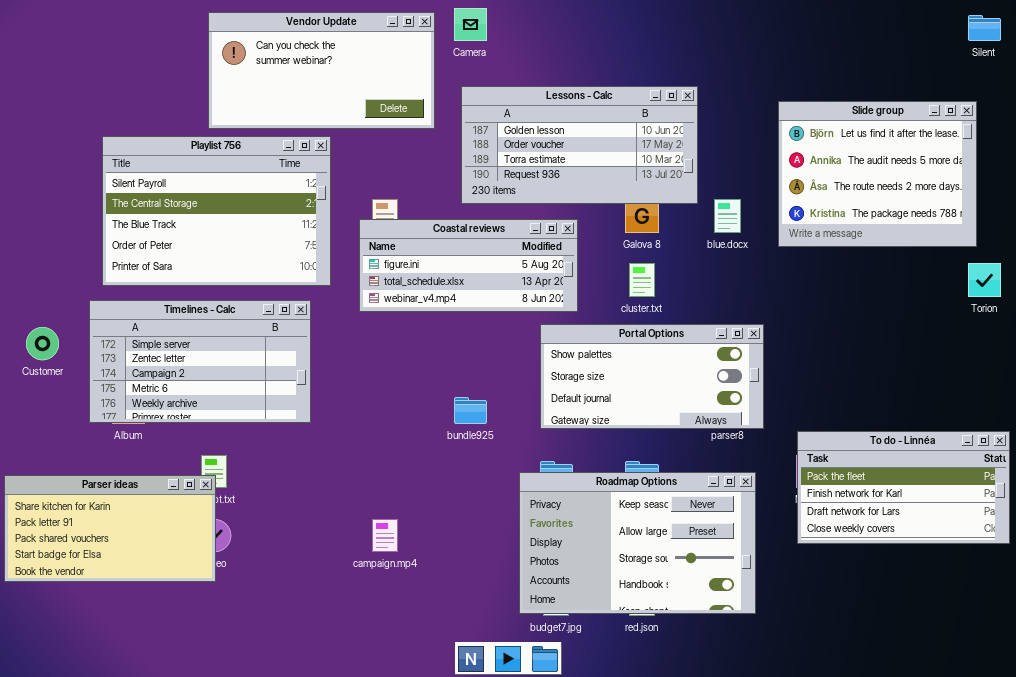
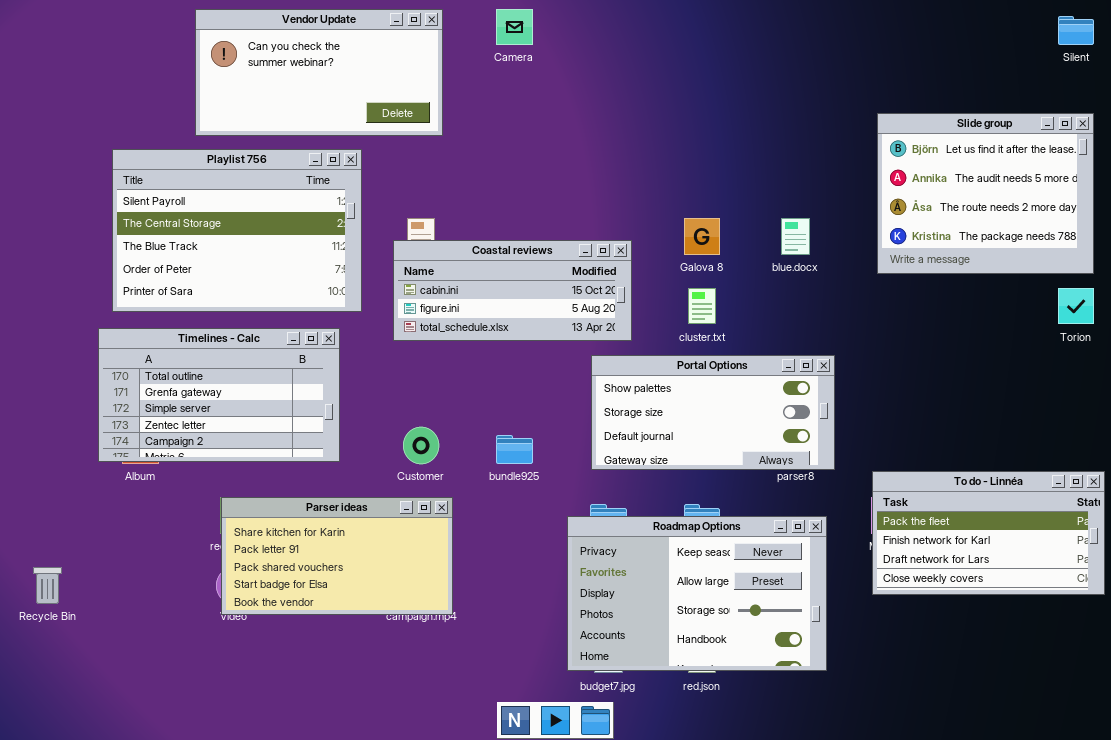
Vendor Update: [208,12,435,129] -> [195,9,443,136], moved
Lessons - Calc: [461,86,698,204] -> none, closed
Slide group: [778,101,977,247] -> [877,113,1094,274], moved
Coastal reviews: [359,219,578,312] -> [393,240,632,341], scrolled up 1 row
Timelines - Calc: [89,300,311,423] -> [98,328,340,462], scrolled up 2 rows
Customer: [26,327,59,360] -> [403,427,439,464], moved
Parser ideas: [4,475,216,582] -> [221,497,453,615], moved

